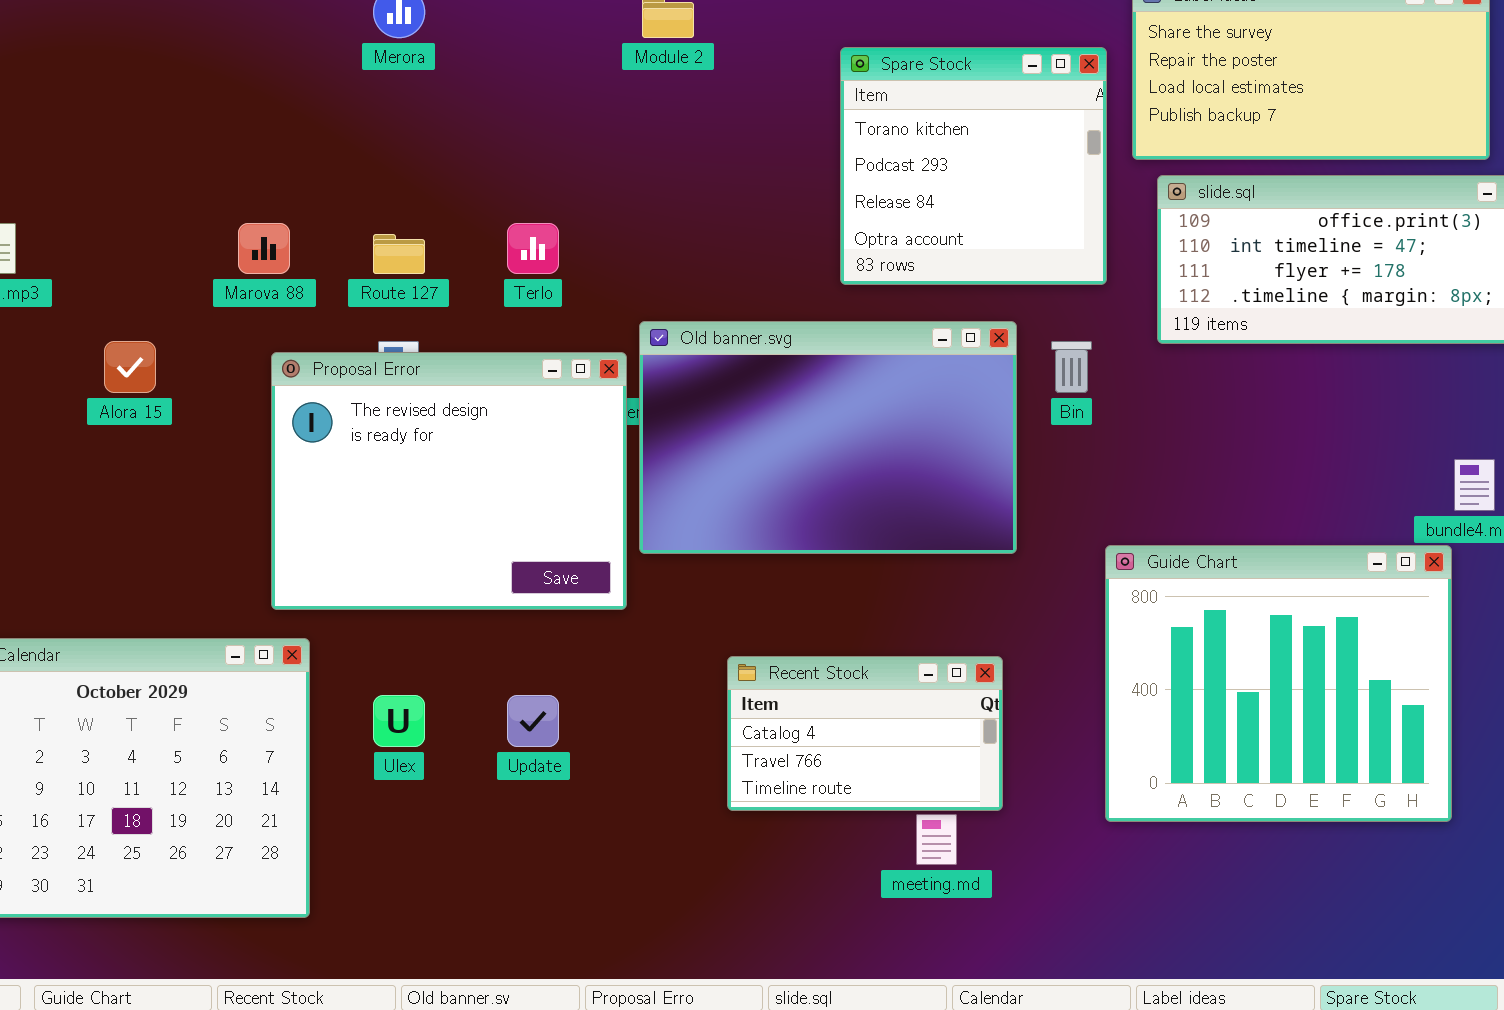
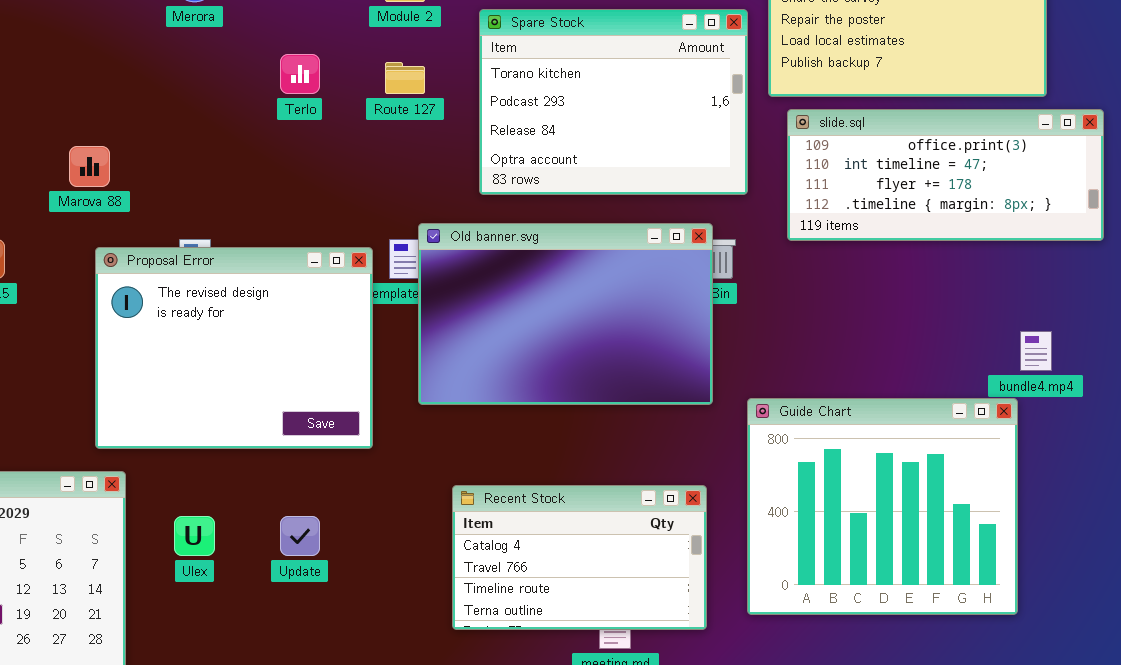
Spare Stock: [840,47,1107,285] -> [479,9,748,195], resized
Terlo: [507,223,559,274] -> [280,54,320,94], moved
Route 127: [373,234,425,274] -> [385,62,425,94], moved
Old banner.svg: [639,321,1017,554] -> [418,223,713,405], moved
Recent Stock: [727,656,1003,811] -> [452,485,707,630], resized

